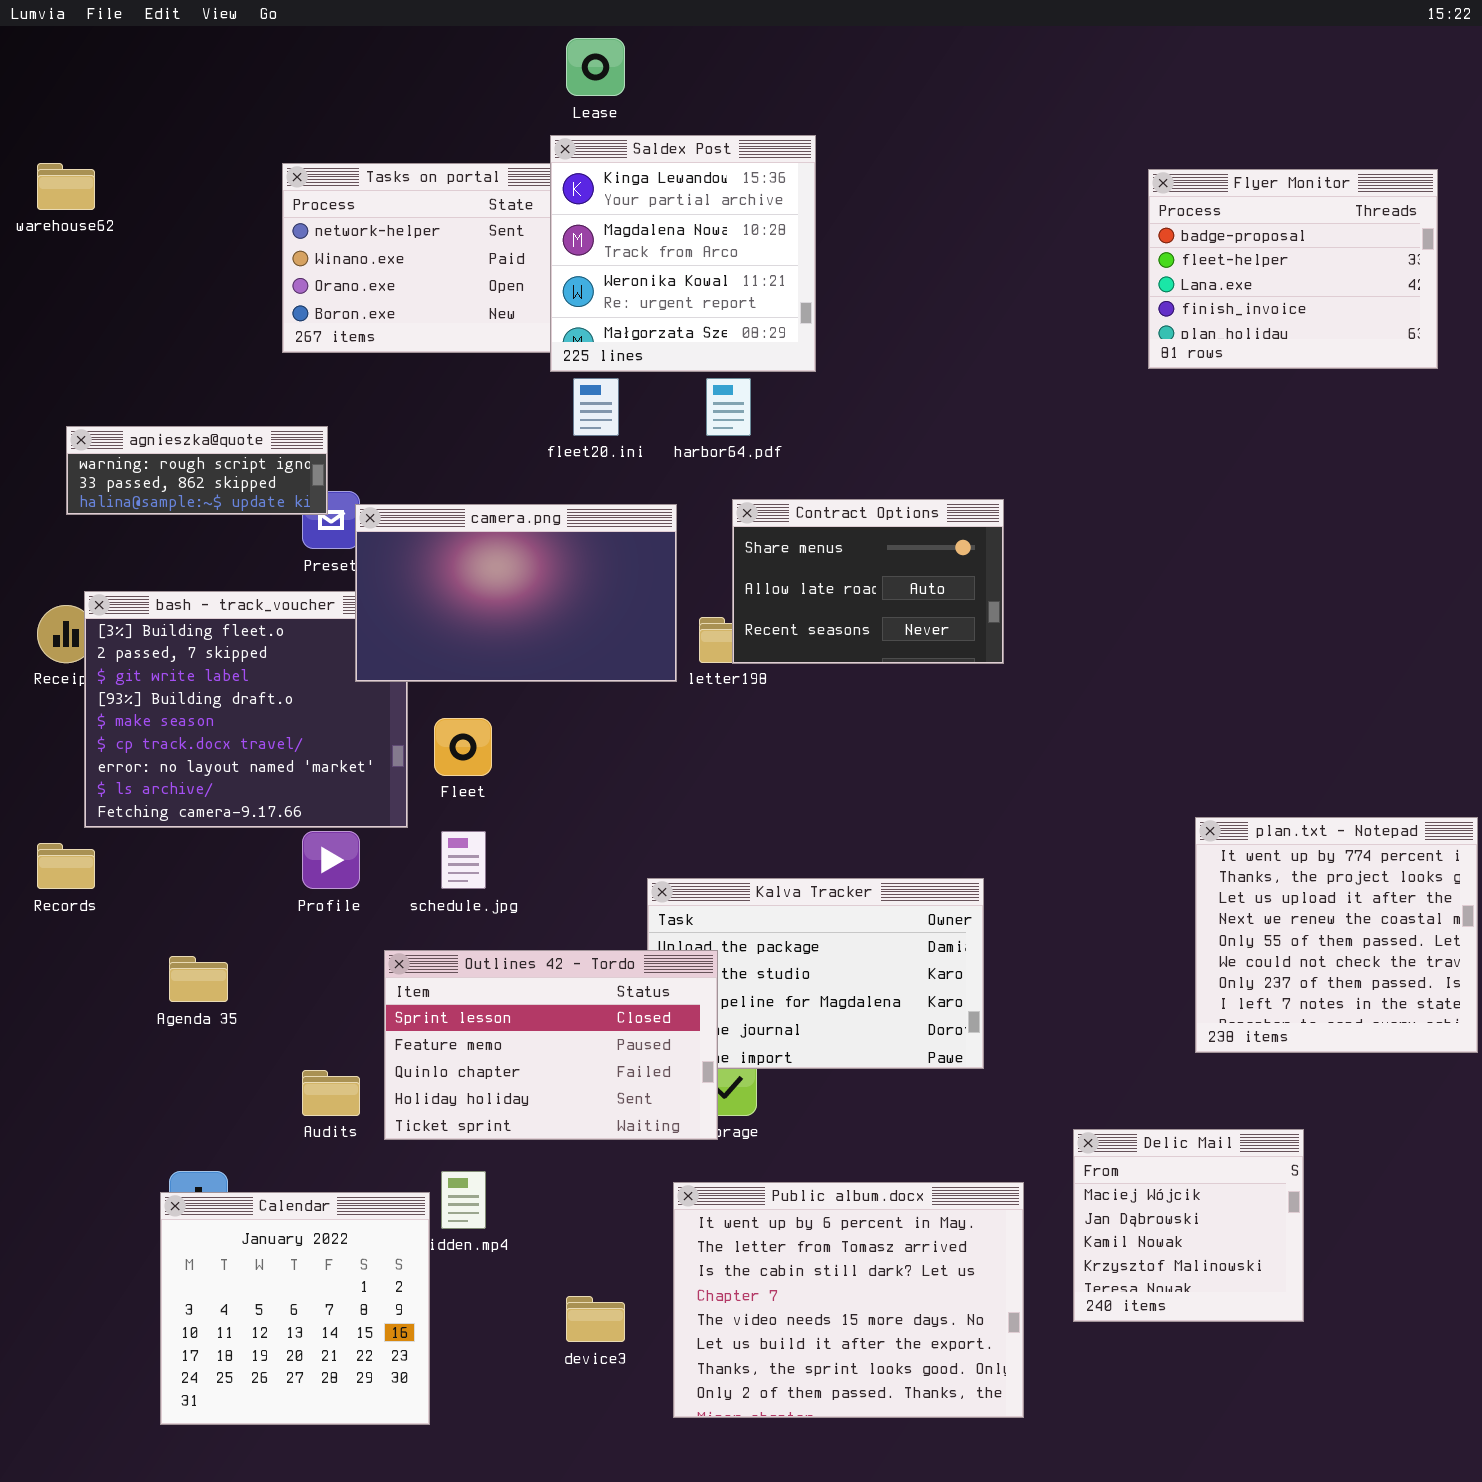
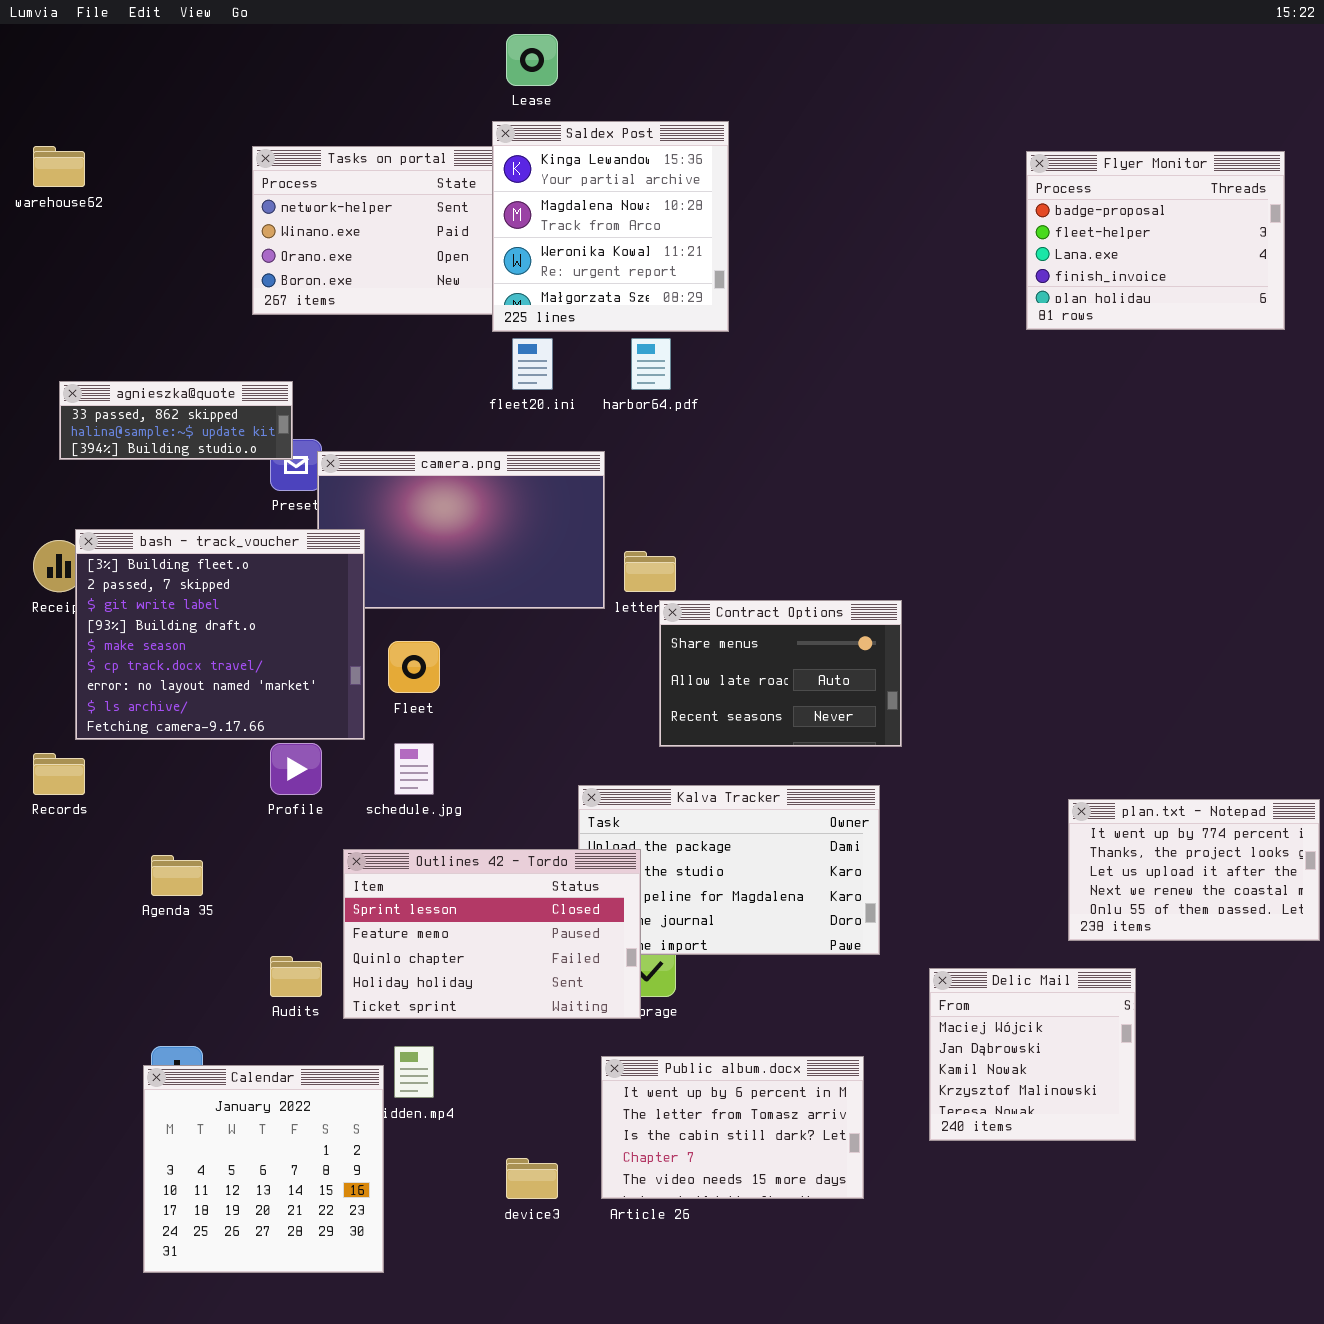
agnieszka@quote: [66,426,328,515] -> [59,381,293,460], scrolled down 1 row
Contract Options: [732,499,1004,664] -> [659,600,902,747], moved
bash - track_voucher: [84,591,408,828] -> [75,529,365,740], raised
plan.txt - Notepad: [1195,817,1478,1053] -> [1068,799,1320,941], resized
Delic Mail: [1073,1129,1304,1322] -> [929,968,1136,1141], moved
Public album.docx: [673,1182,1024,1418] -> [601,1056,864,1199], resized

